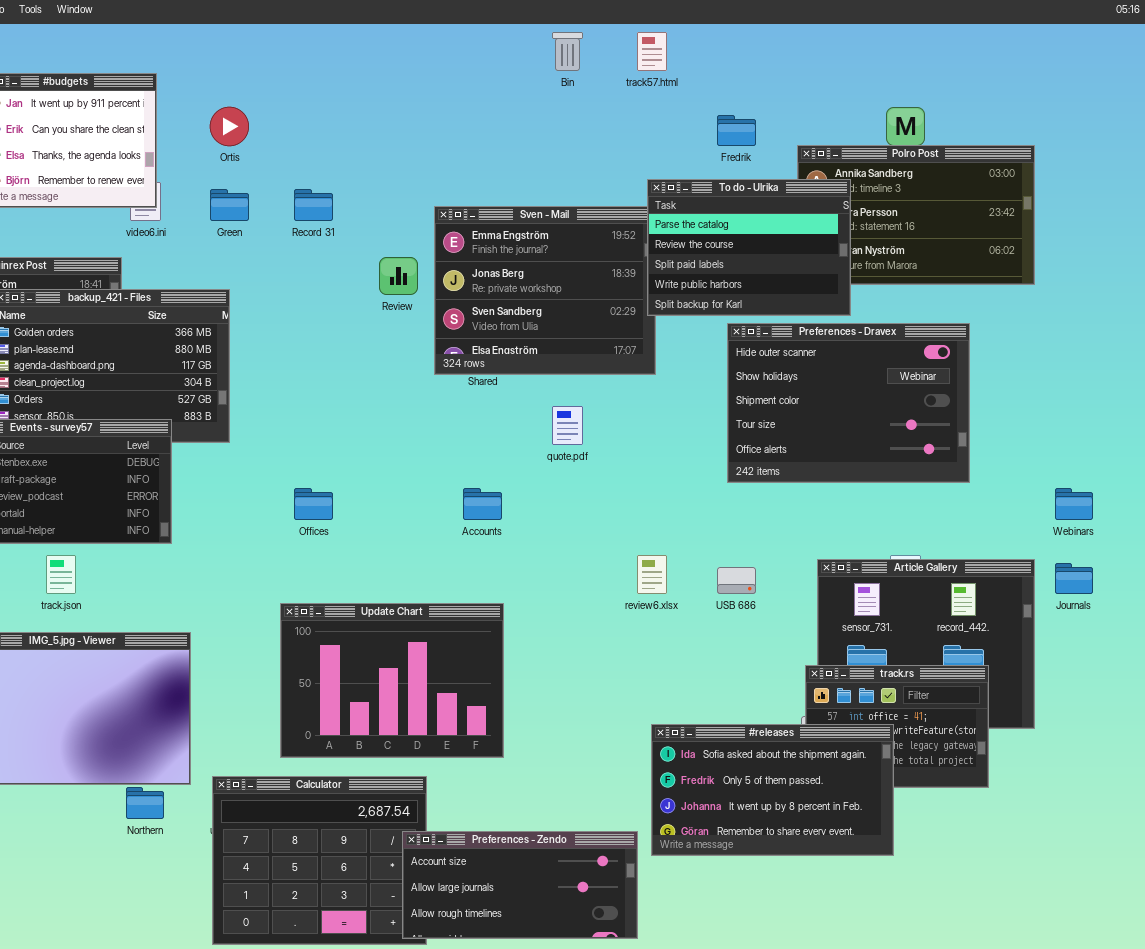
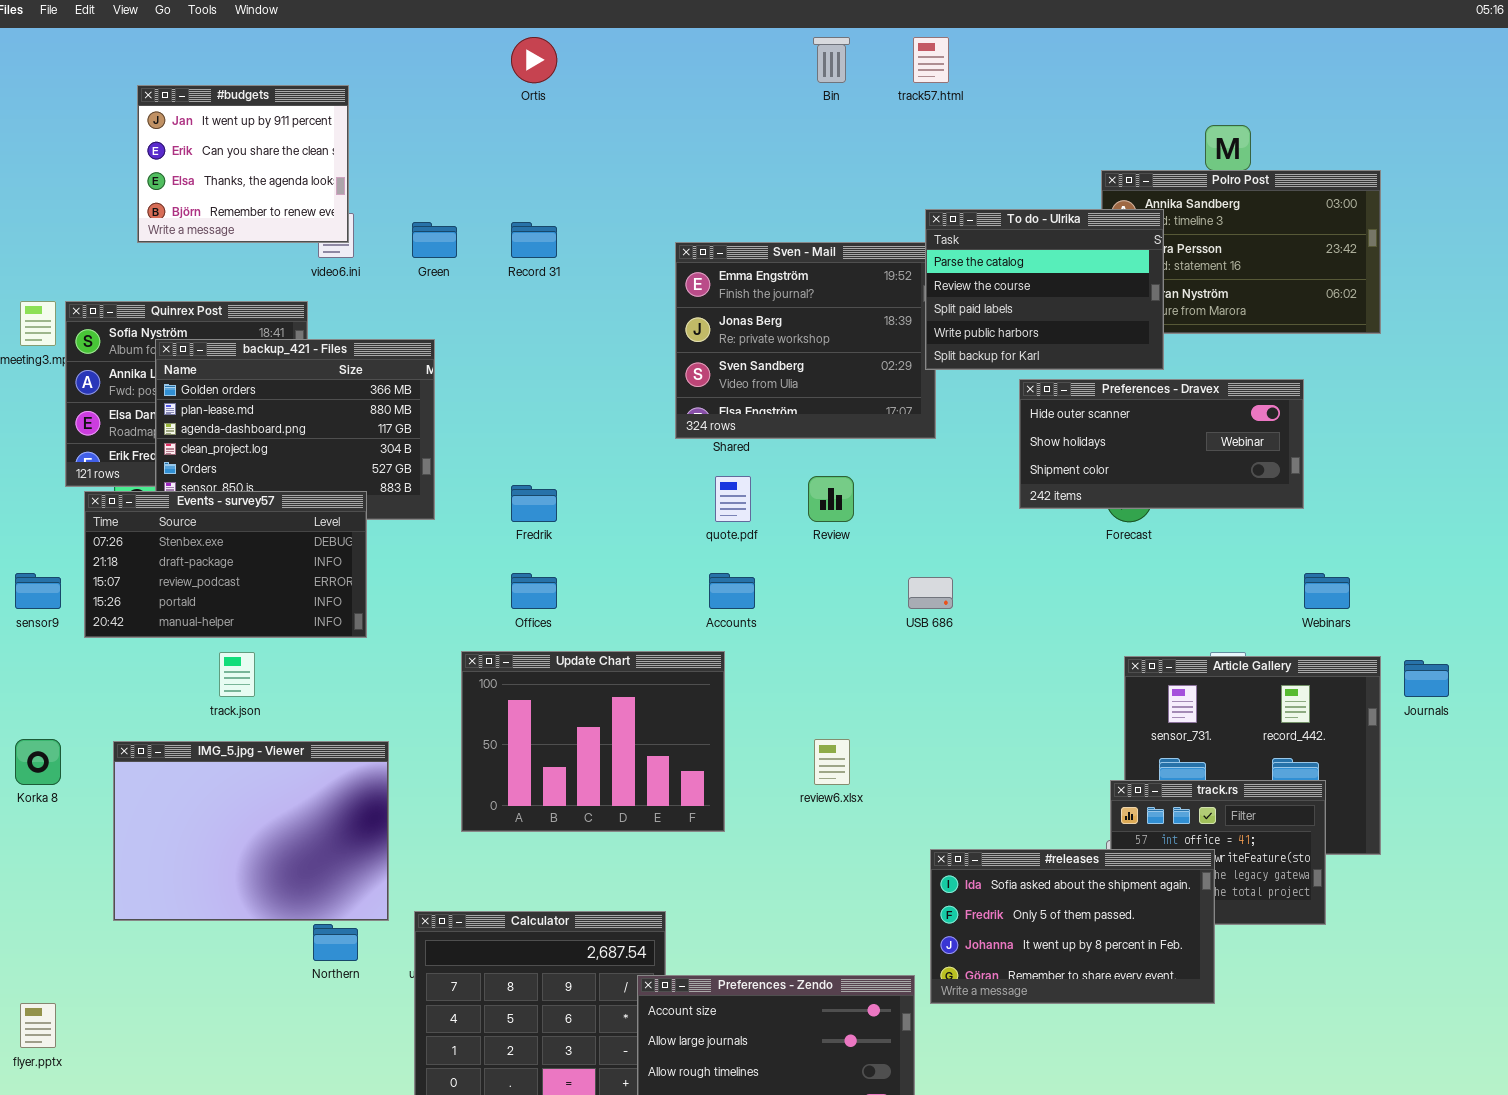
Ortis: [210,107,249,146] -> [511,37,557,83], moved
Fredrik: [717,115,756,146] -> [511,485,557,522], moved
Review: [379,257,418,295] -> [808,476,854,522], moved
Preferences - Dravex: [727,323,970,483] -> [1019,379,1304,509], resized
quote.pdf: [552,406,583,445] -> [715,476,751,522], moved
Webinars: [1055,488,1093,520] -> [1304,573,1350,609], moved
review6.xlsx: [637,555,667,594] -> [814,739,850,785], moved
USB 686: [717,567,756,594] -> [908,577,953,609], moved
Update Chart: [280,603,504,758] -> [461,651,725,832], moved

